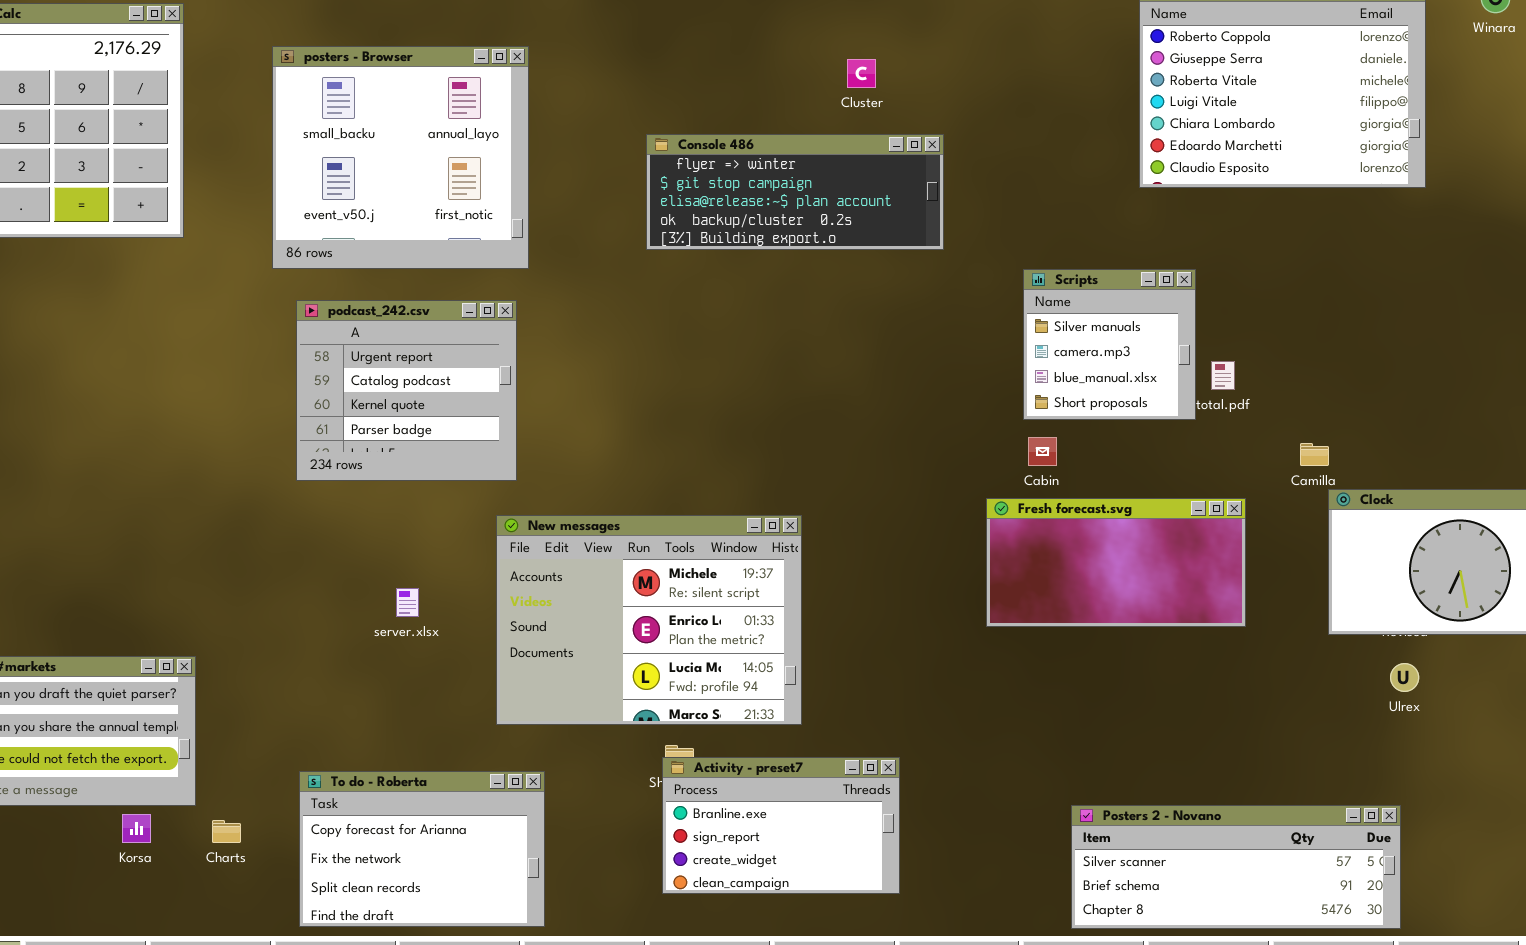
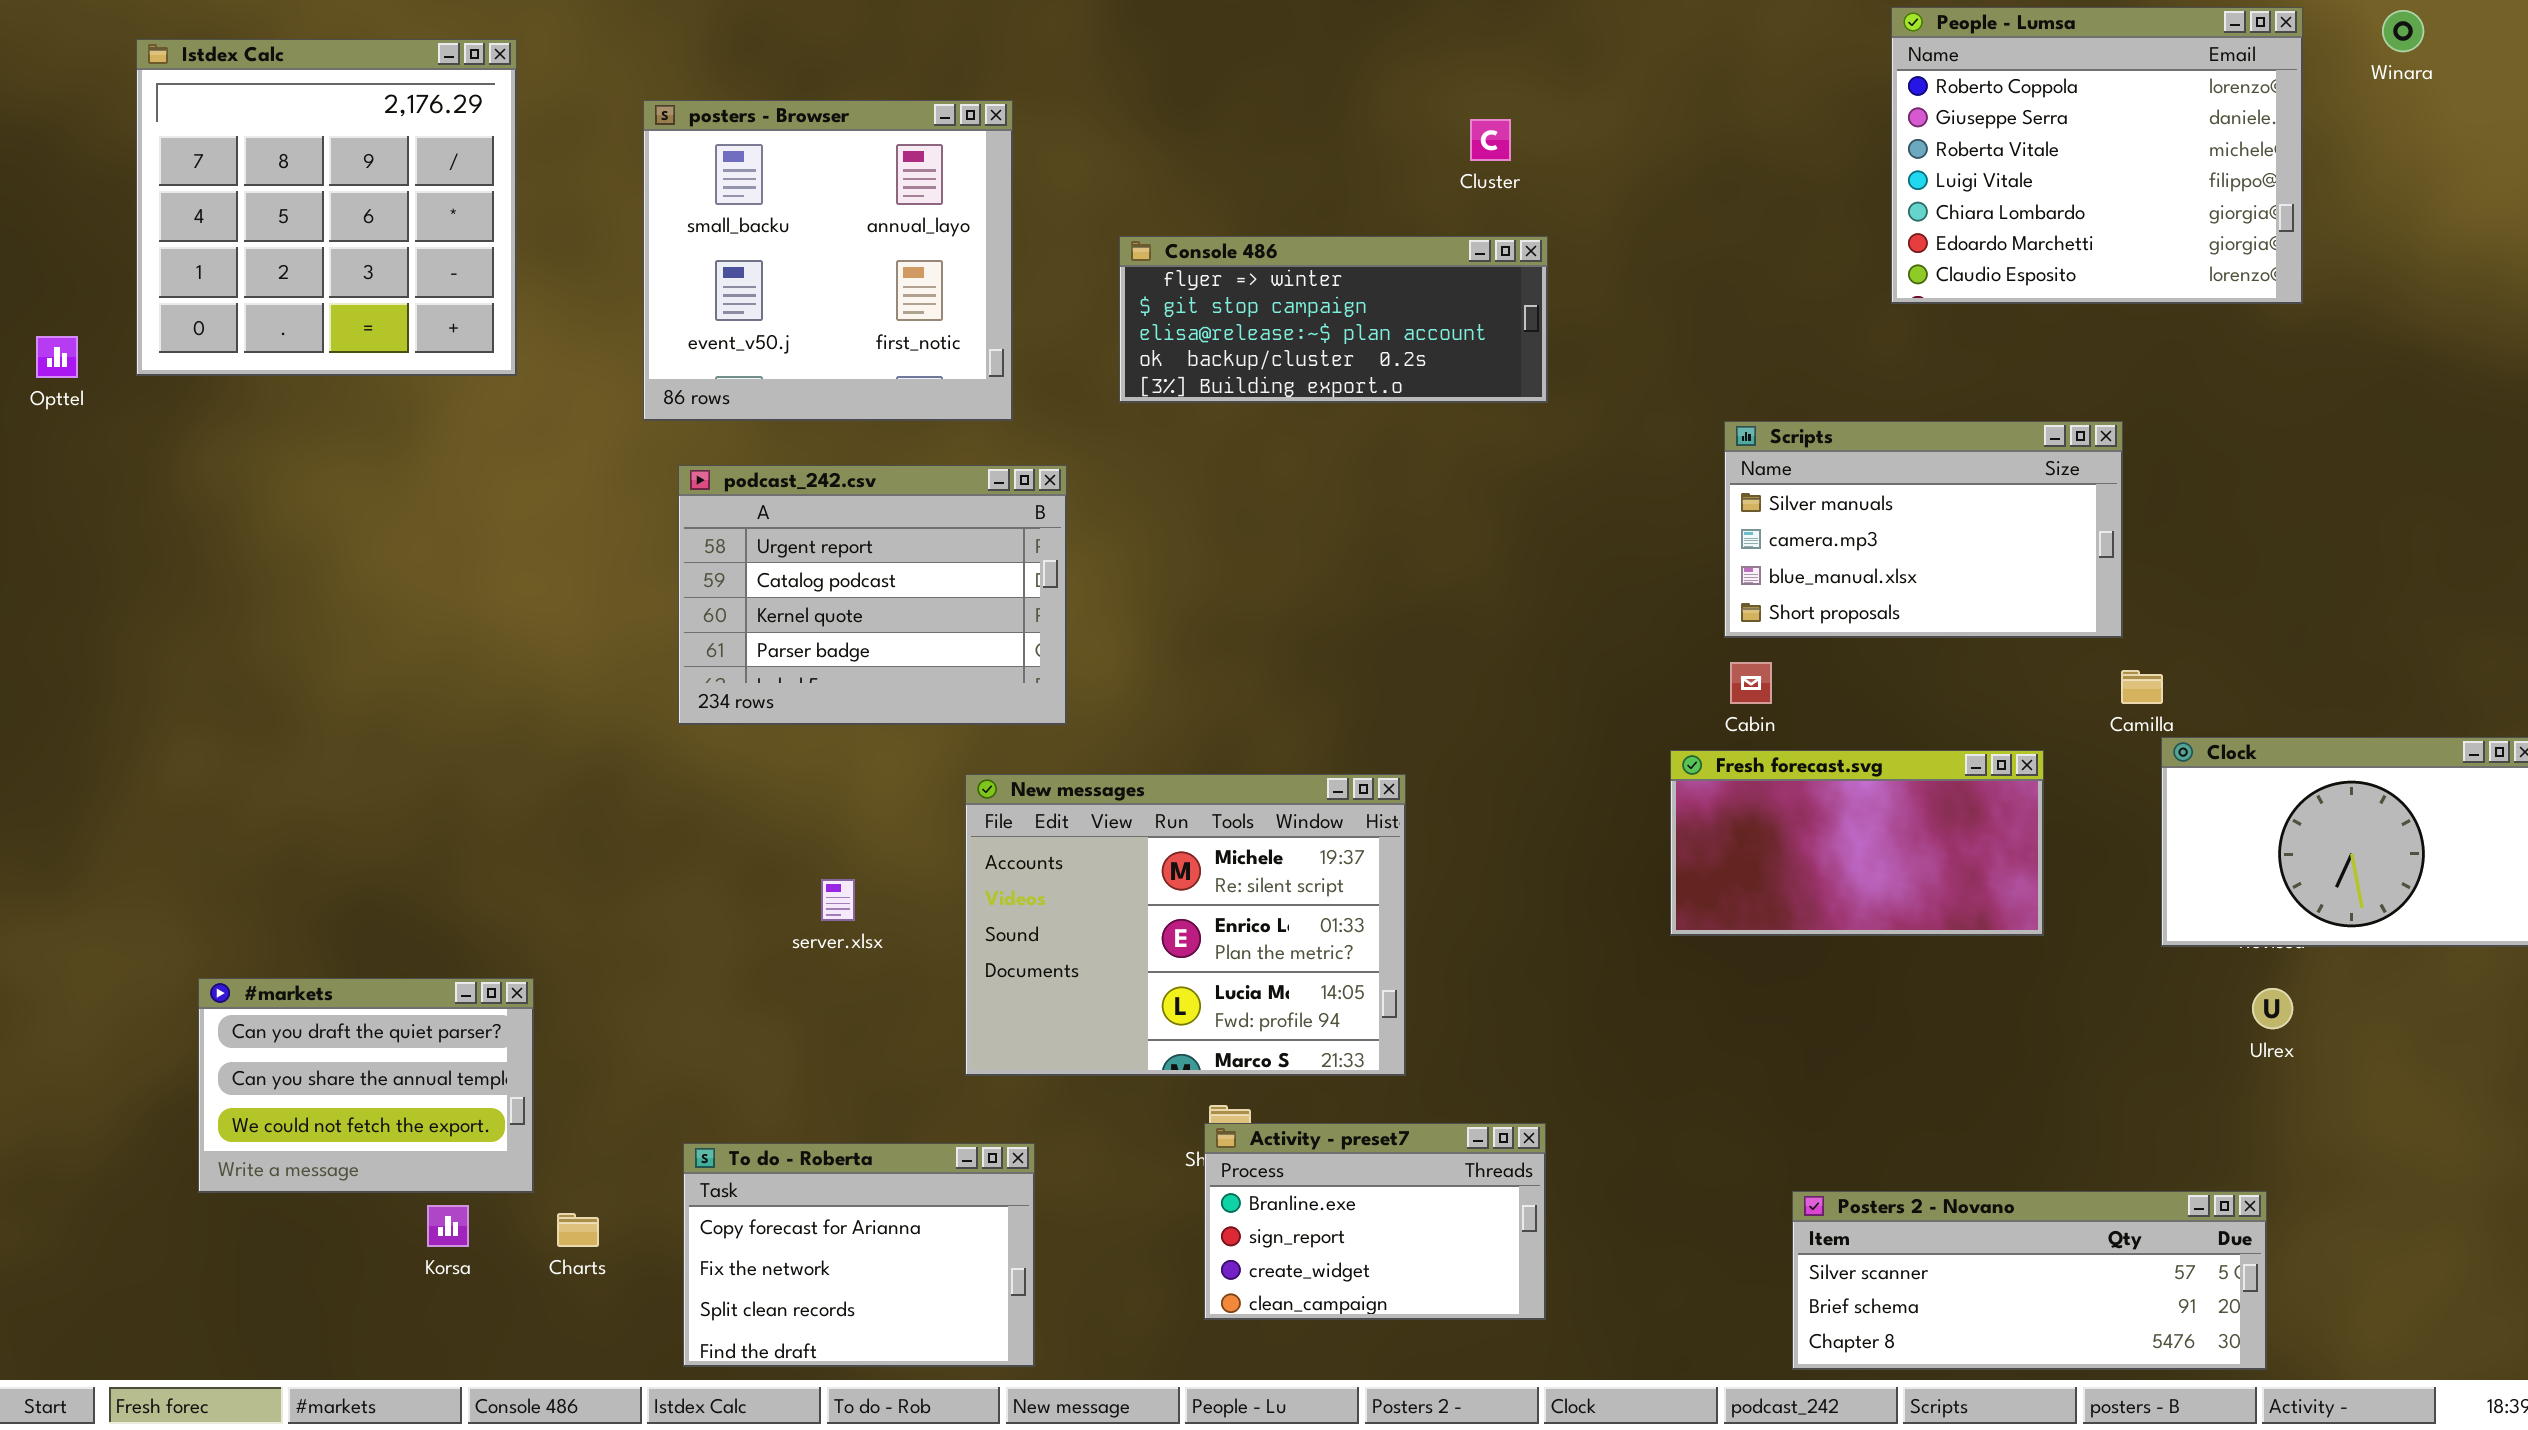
Console 486: [646,134,944,250] -> [1119,236,1548,403], moved
Scripts: [1023,269,1196,420] -> [1724,421,2123,638], resized
podcast_242.csv: [296,300,517,481] -> [678,465,1067,725], resized

